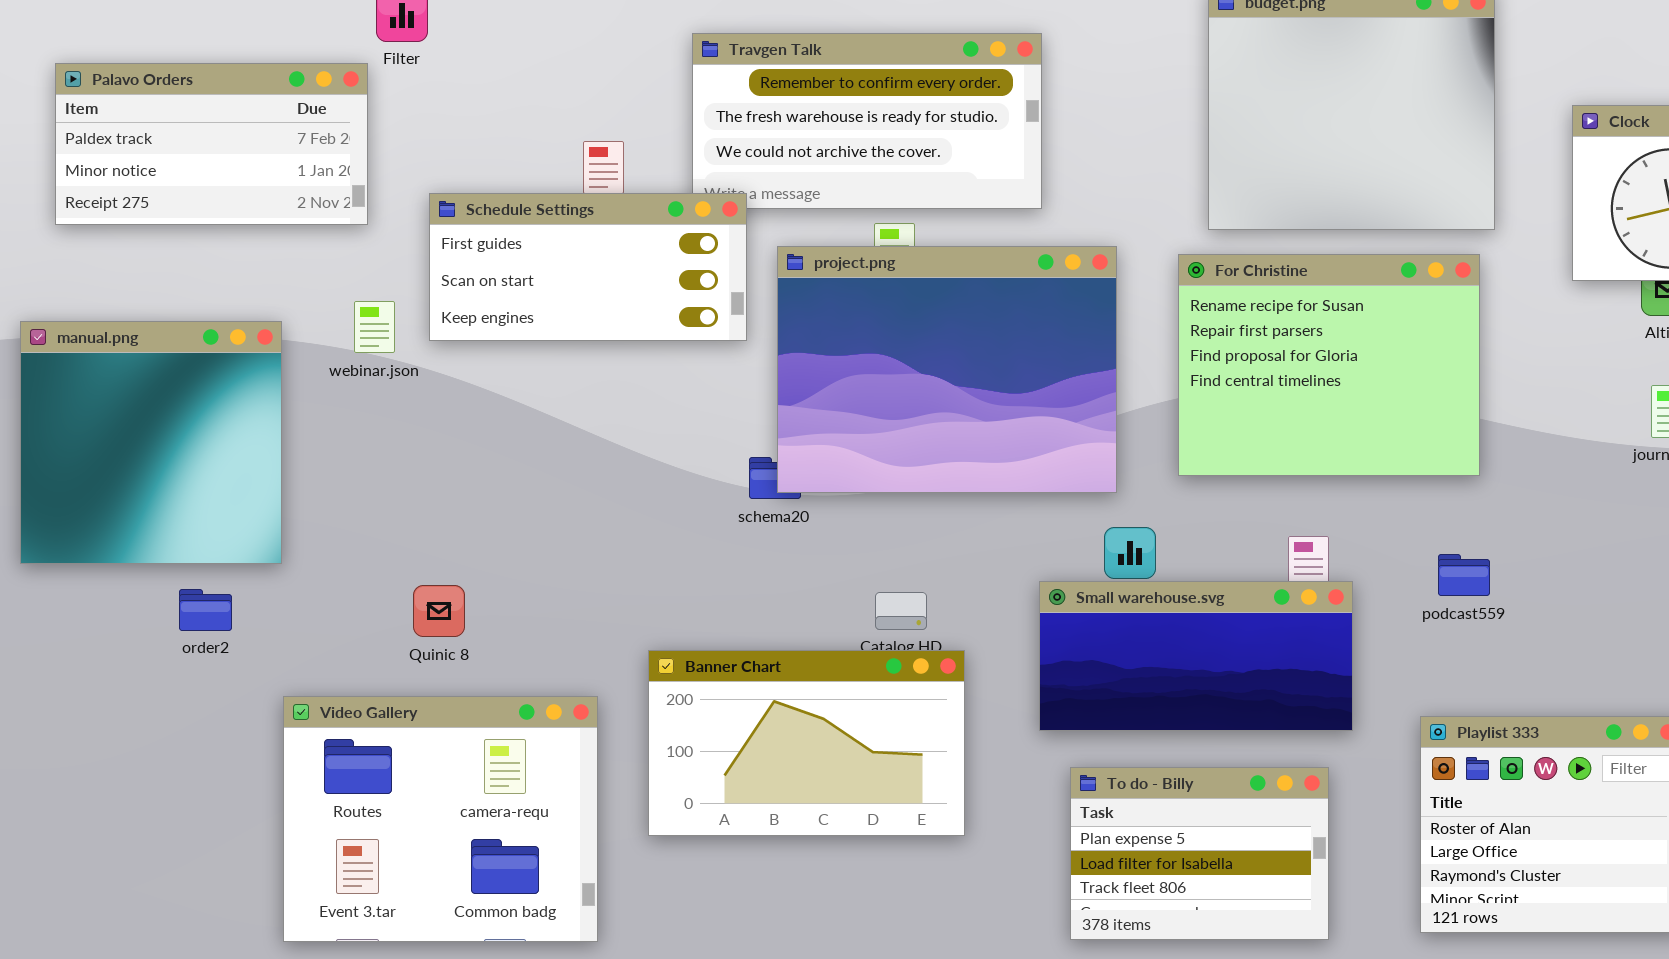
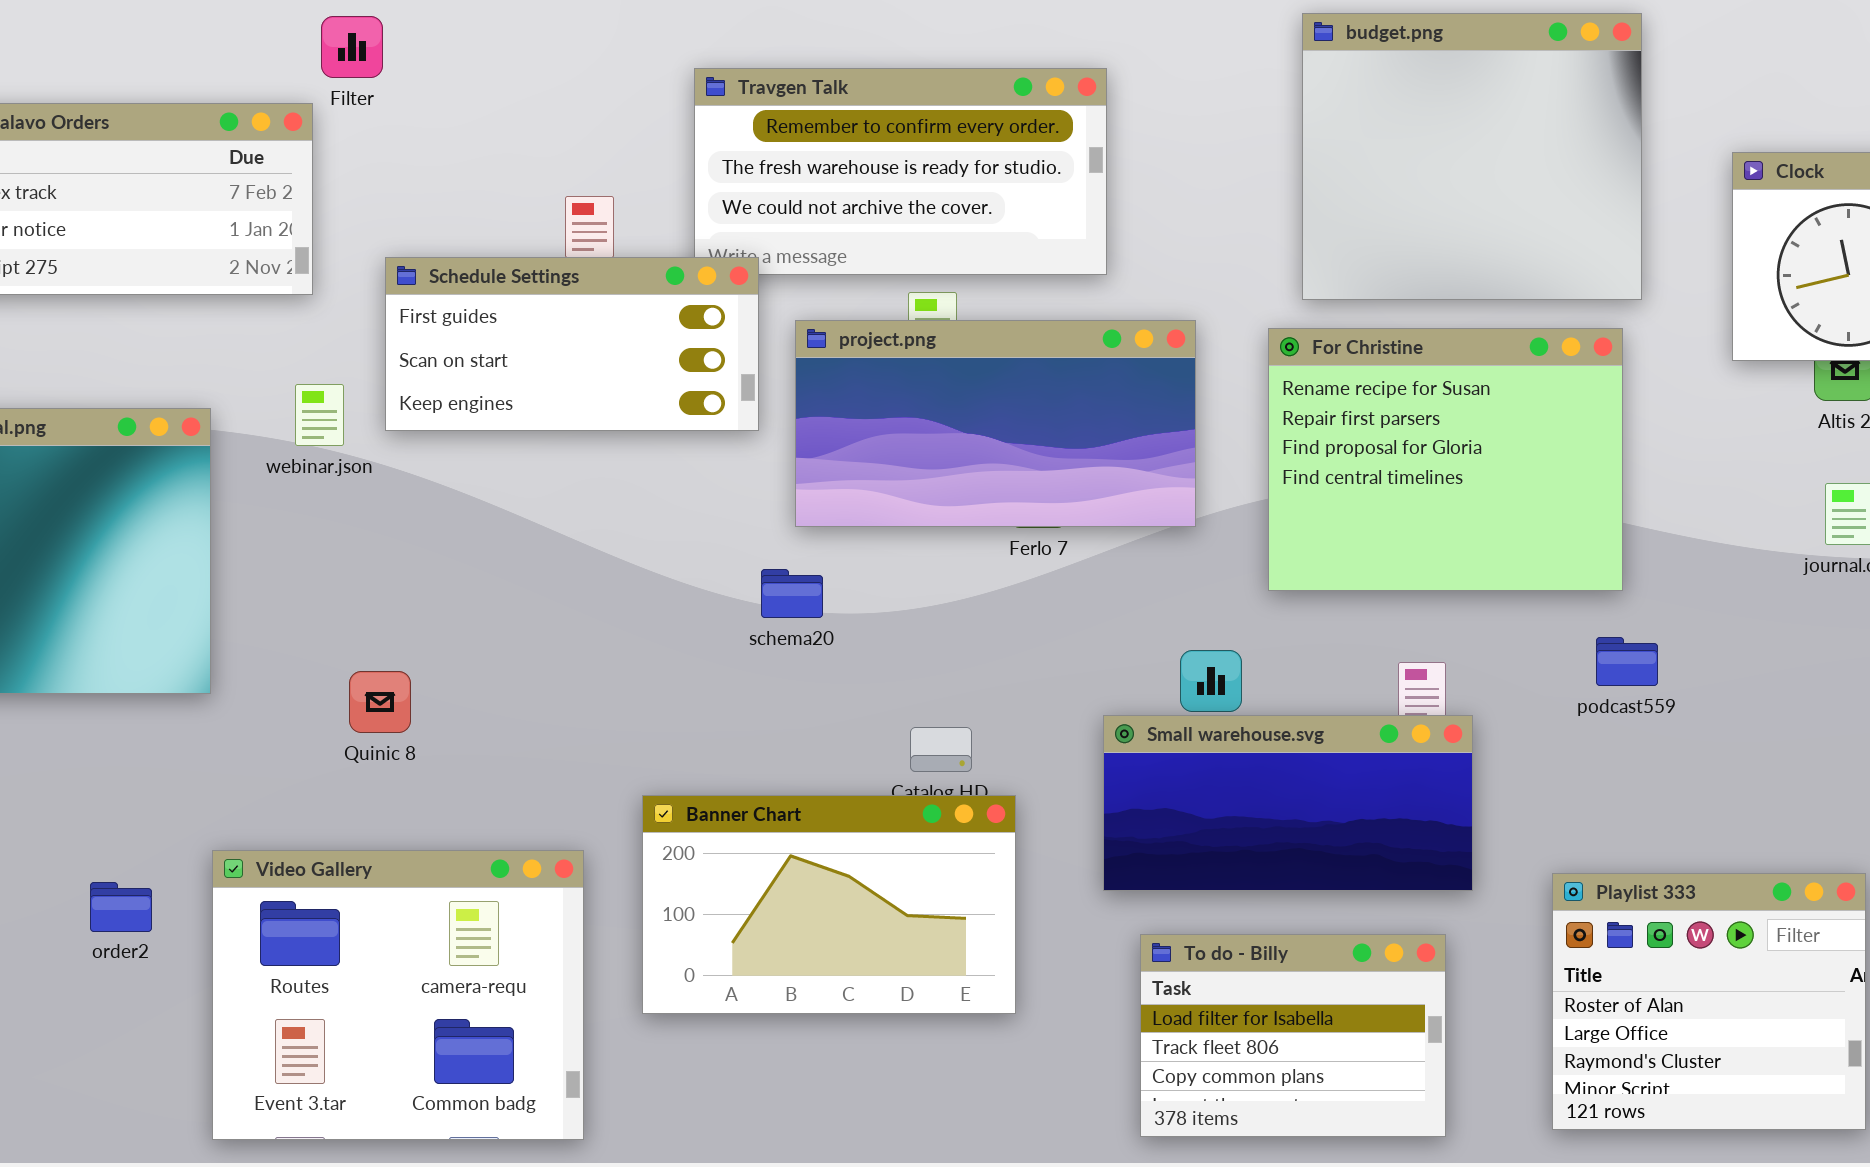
project.png: [777,246,1117,493] -> [795,320,1196,527], resized
podcast559: [1438,554,1490,596] -> [1596,637,1658,686], moved
Quinic 8: [413,585,465,637] -> [349,671,411,733], moved
order2: [179,589,232,631] -> [90,882,152,932], moved
To do - Billy: [1070,767,1329,940] -> [1140,934,1446,1137], scrolled down 1 row

